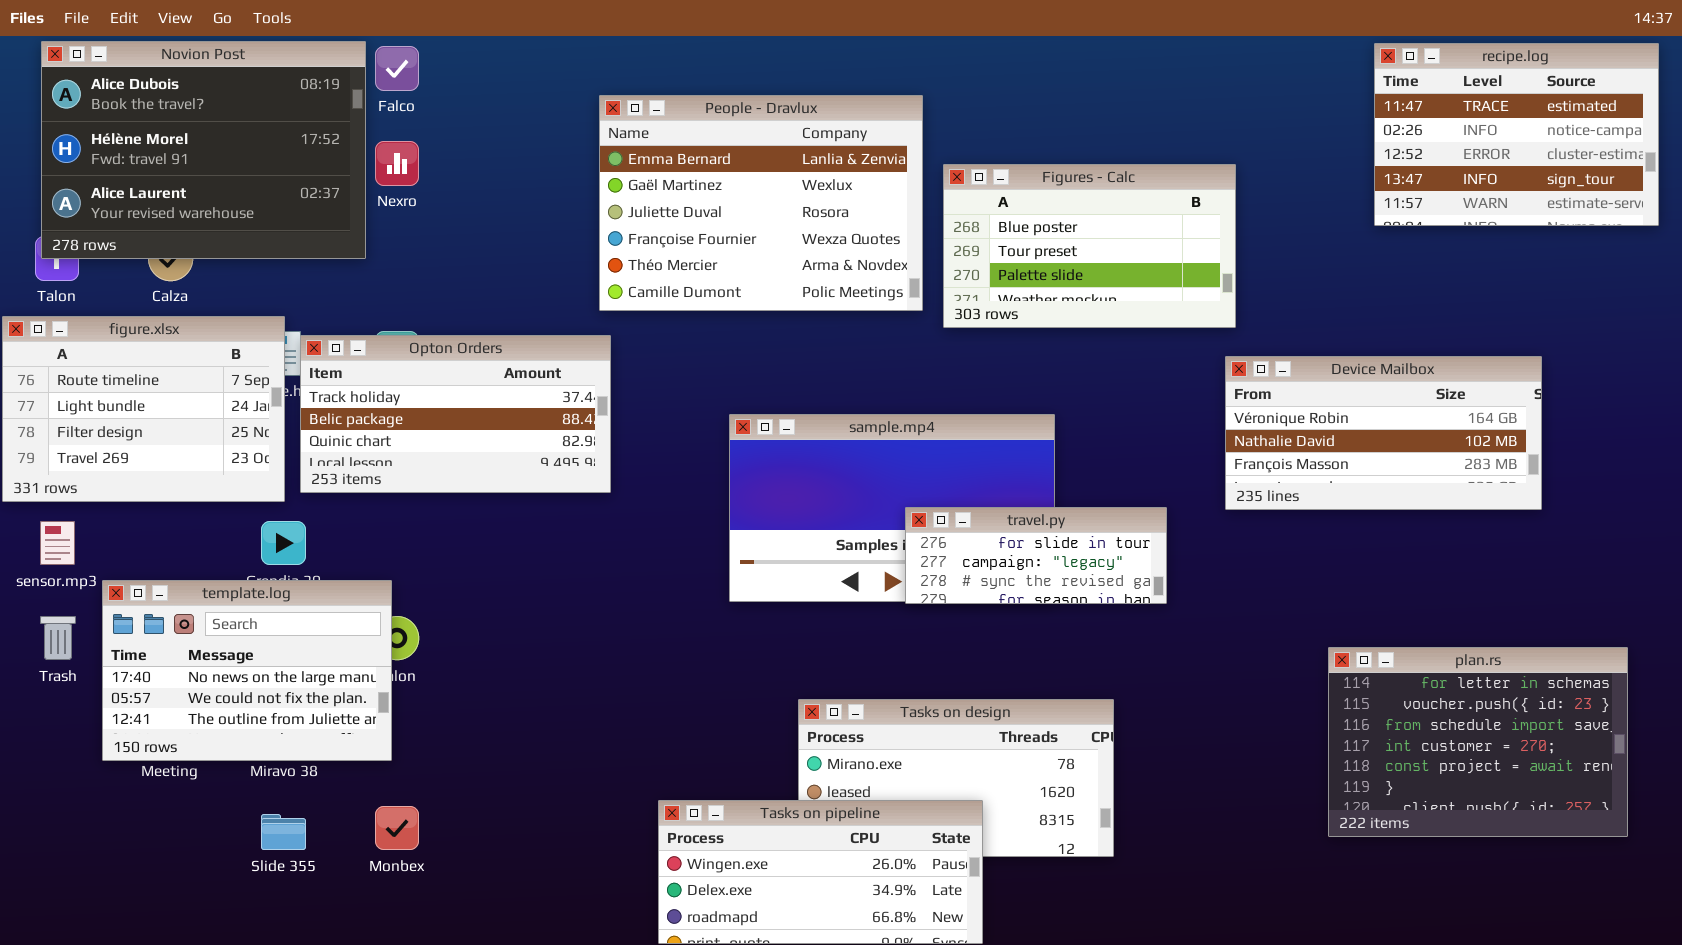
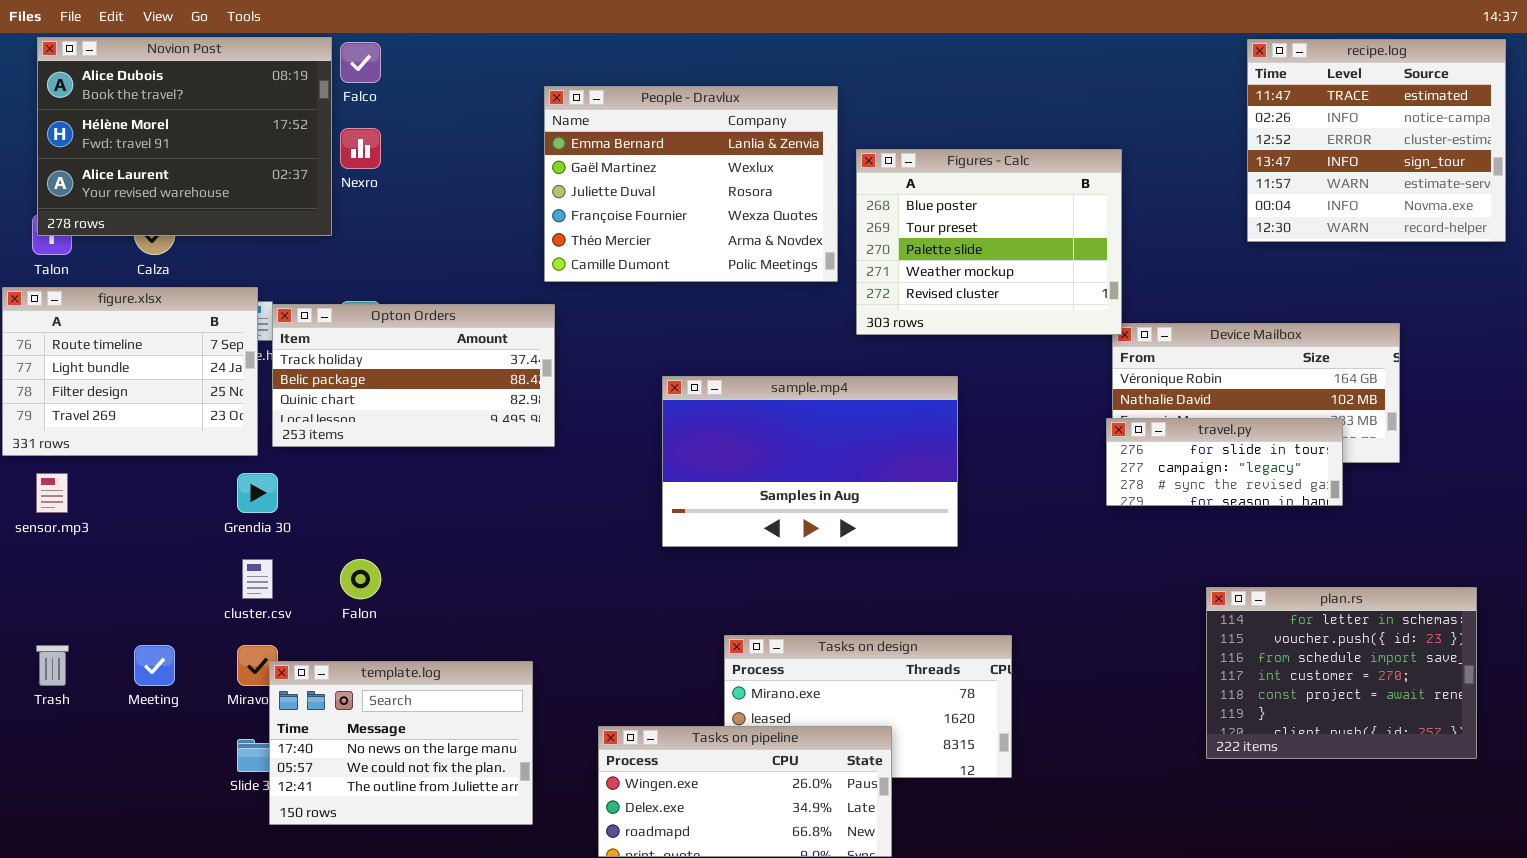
recipe.log: [1374,43,1659,226] -> [1247,39,1506,242], resized
Figures - Calc: [943,164,1236,328] -> [856,149,1122,335], resized
travel.py: [905,507,1167,604] -> [1106,418,1343,506], moved
template.log: [102,580,392,761] -> [269,661,533,825], moved
Trash: [40,616,76,660] -> [36,645,69,686], moved

